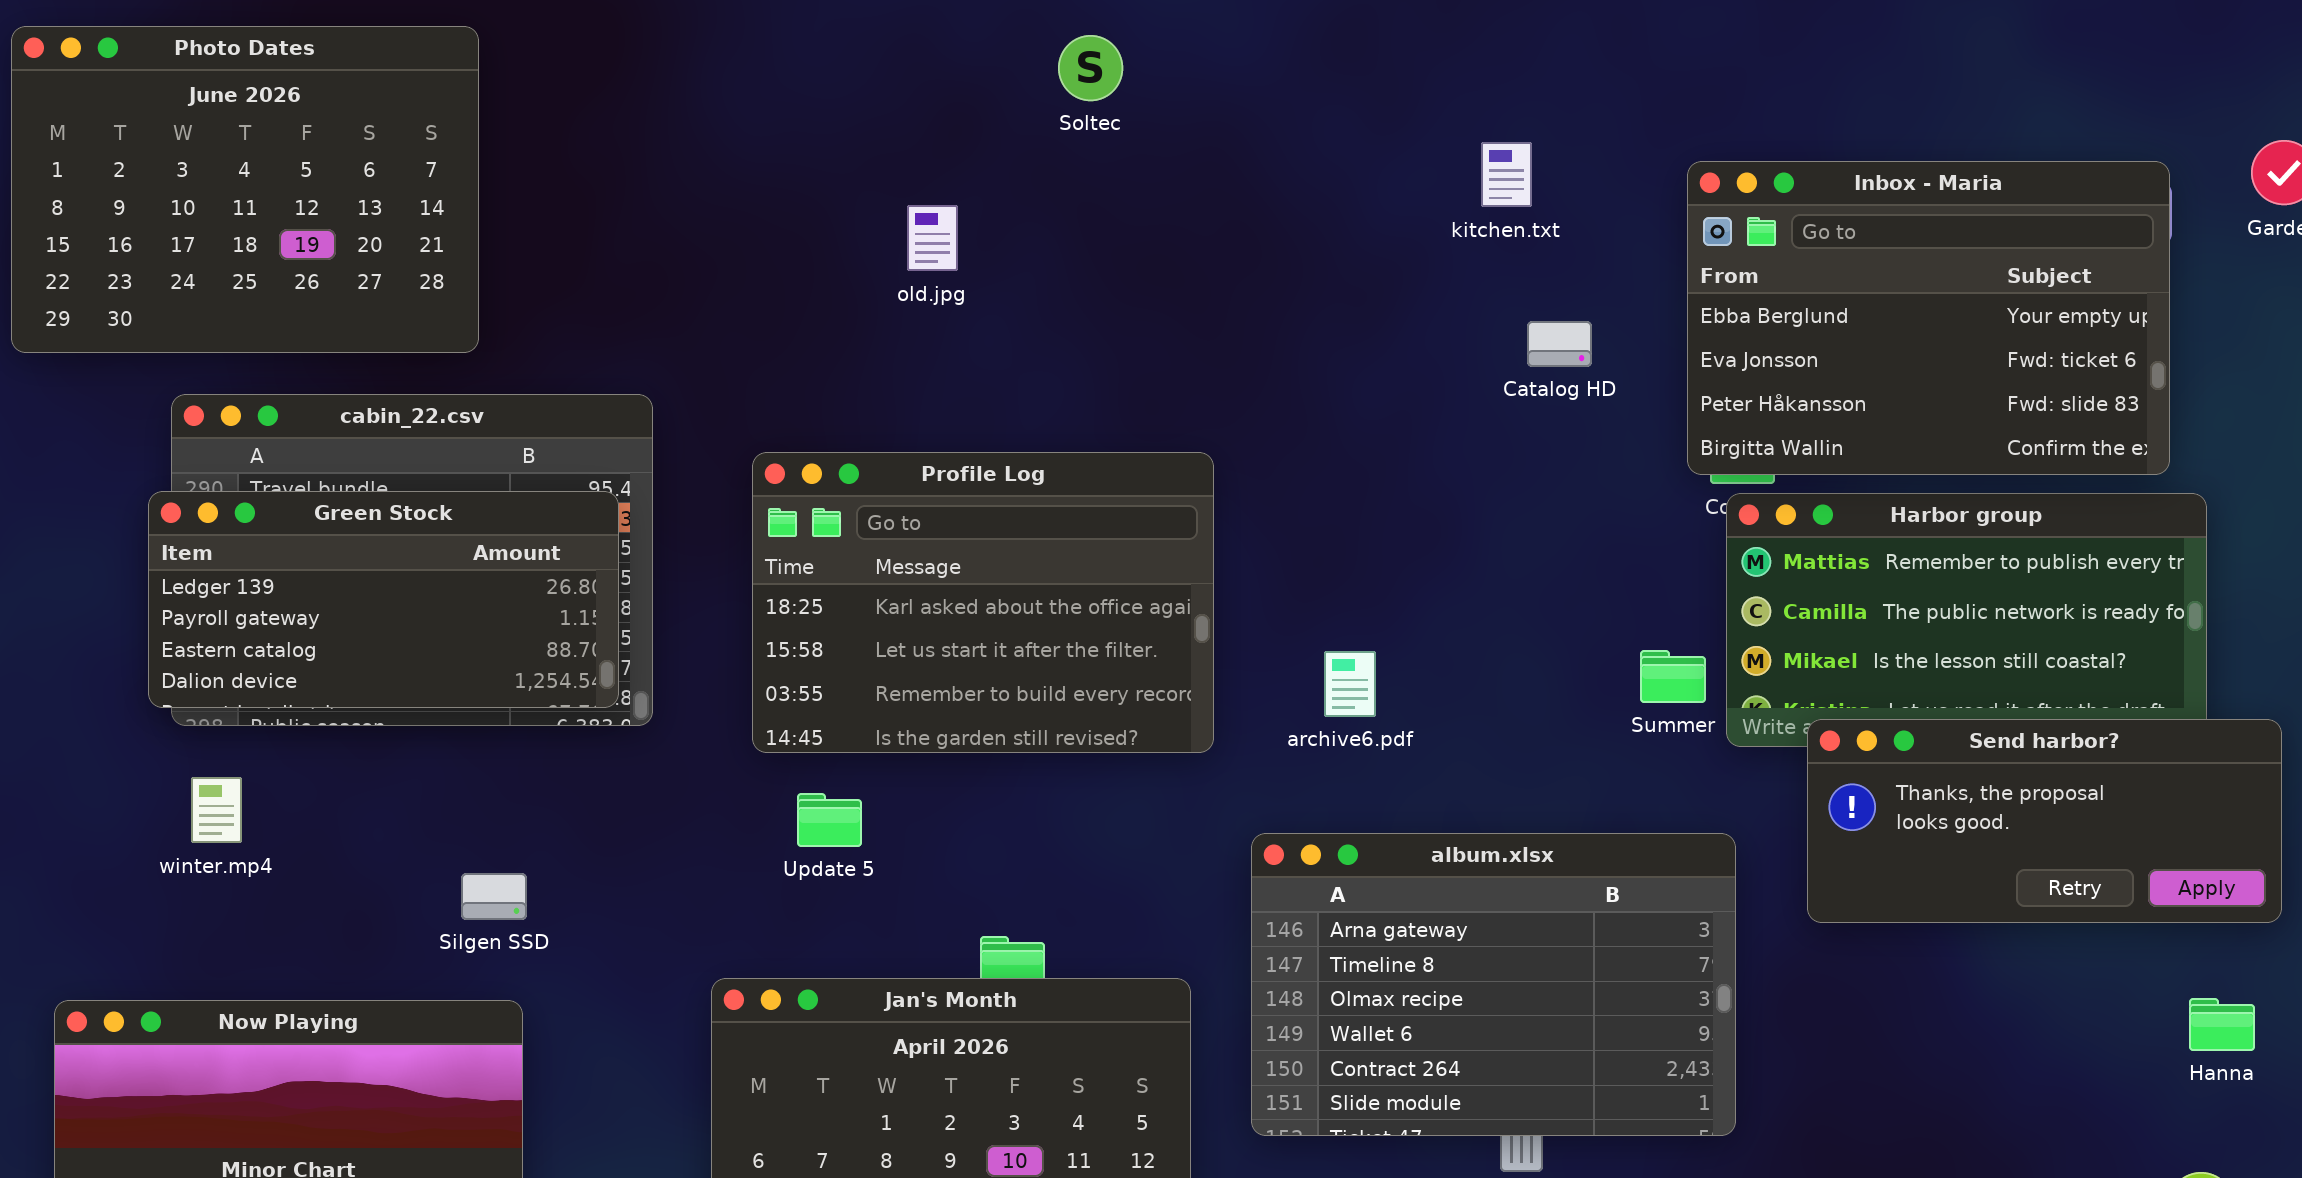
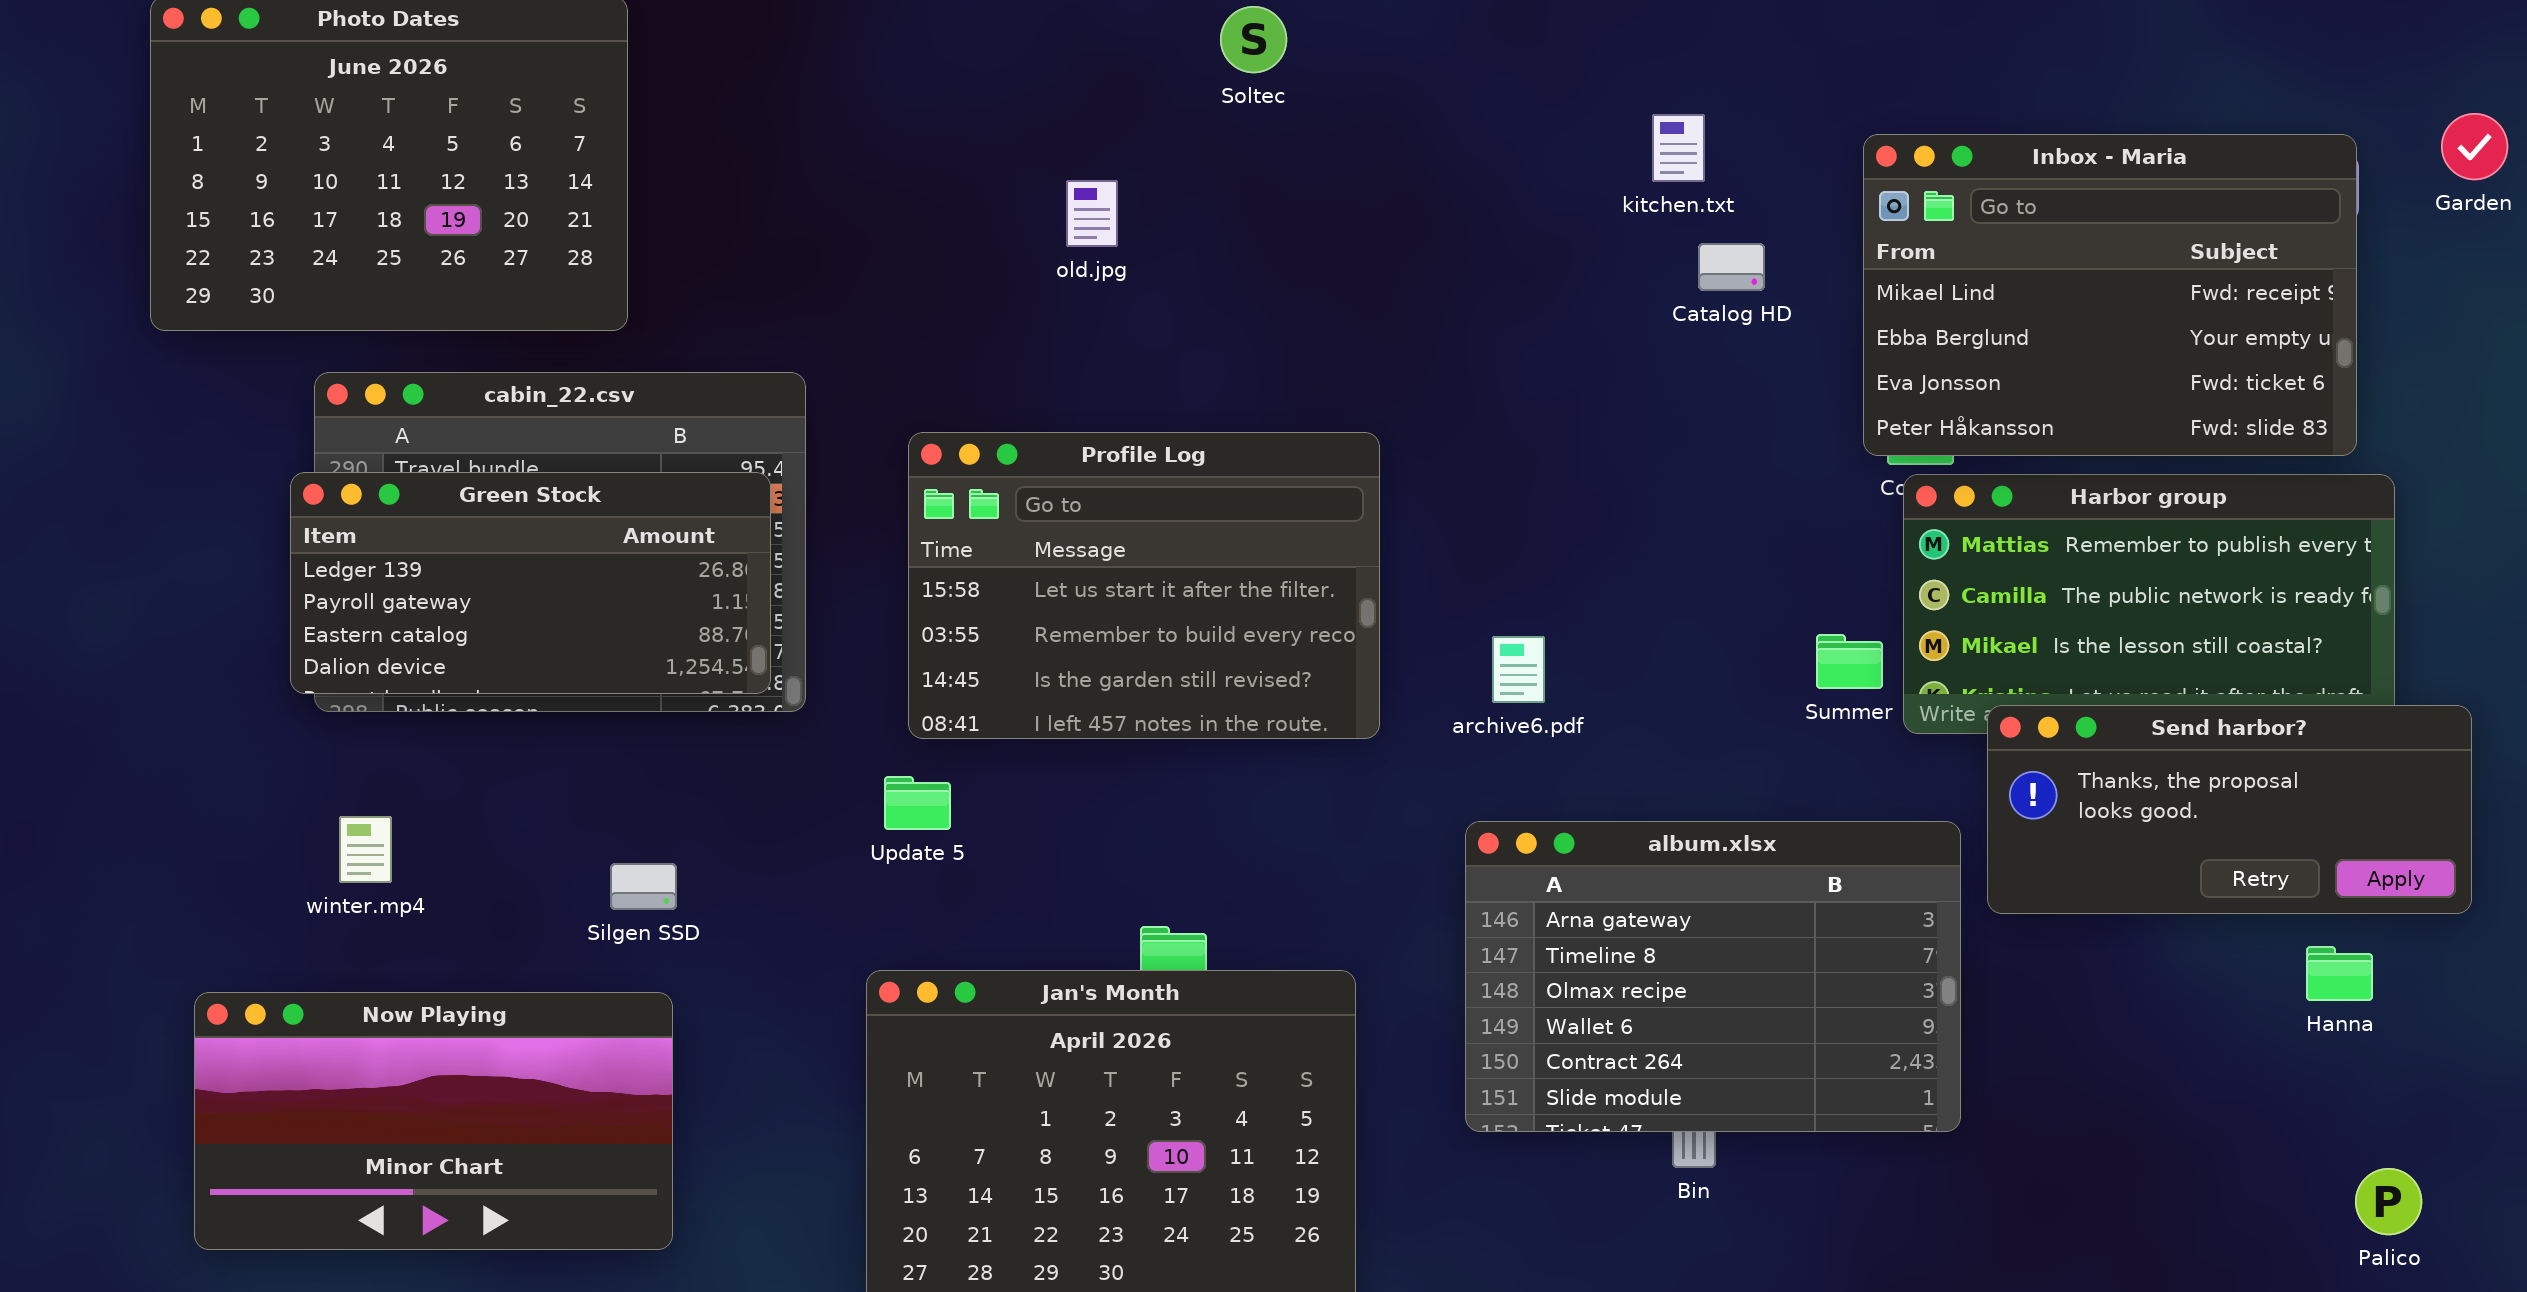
Inbox - Maria: [1687,161,2170,475] -> [1863,134,2357,456], scrolled up 1 row
Catalog HD: [1527,321,1592,367] -> [1698,243,1765,291], moved
Profile Log: [752,452,1214,753] -> [908,432,1380,739], scrolled down 1 row
winter.mp4: [191,777,242,843] -> [339,816,392,883], moved
Update 5: [797,793,862,847] -> [884,776,951,830], moved
album.xlsx: [1251,833,1736,1136] -> [1465,821,1961,1132], moved
Hanna: [2189,998,2255,1051] -> [2306,946,2373,1001], moved

